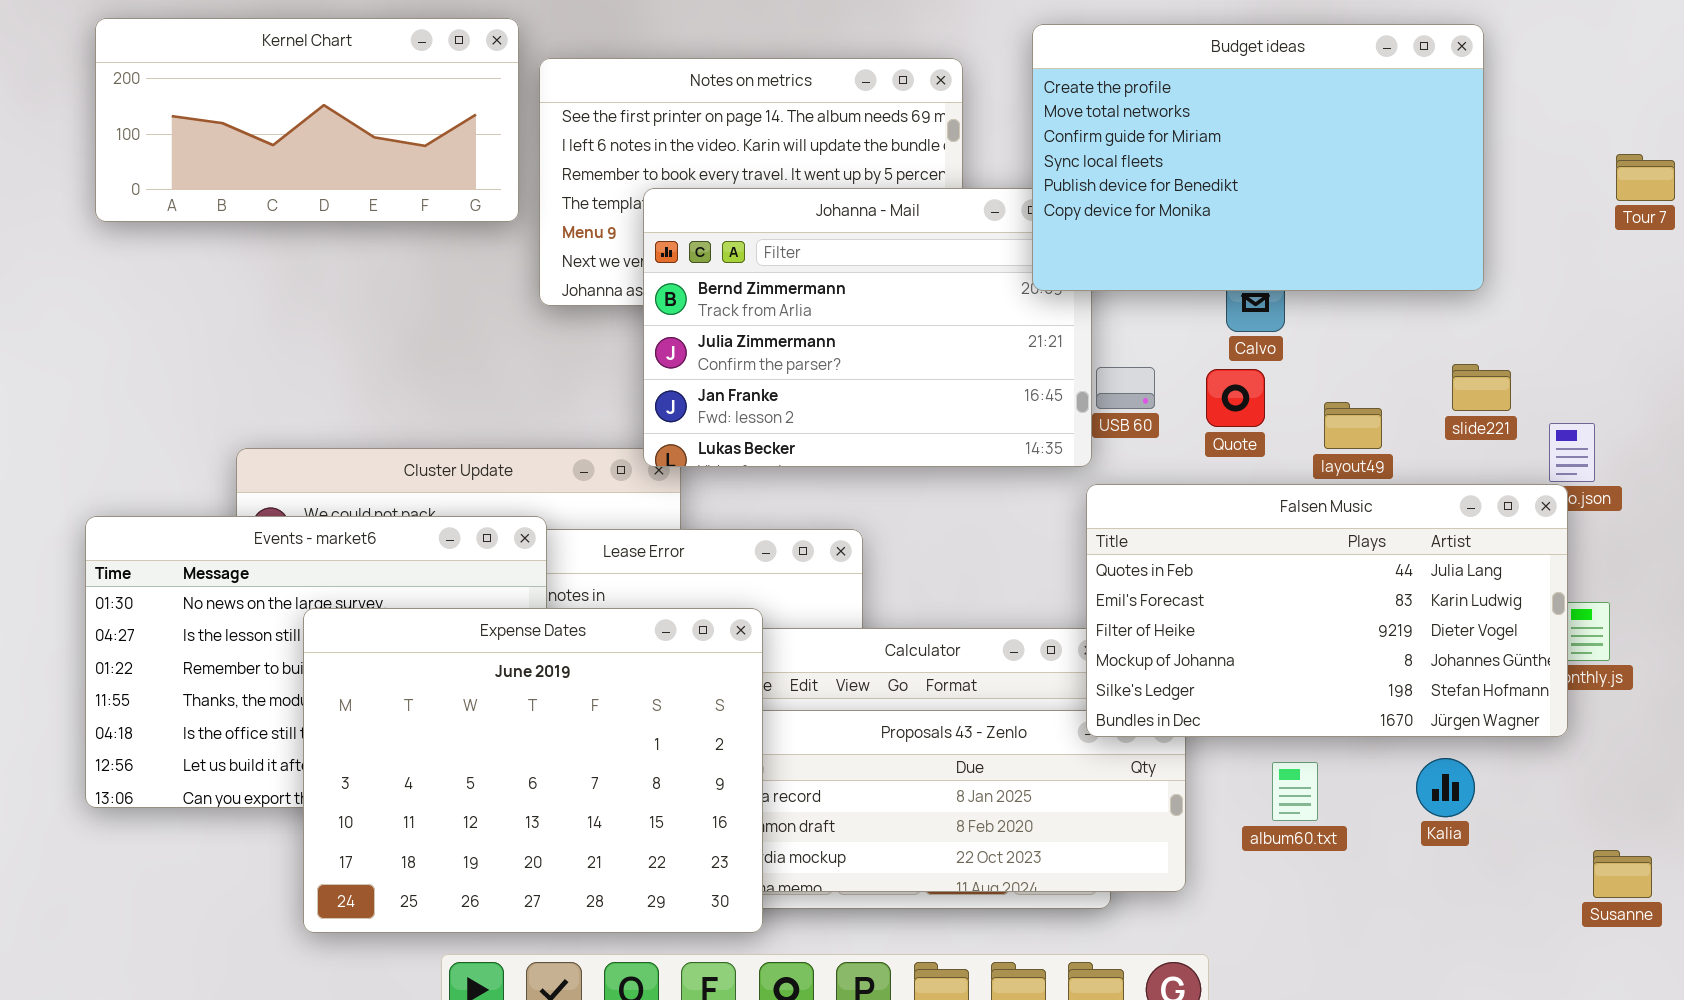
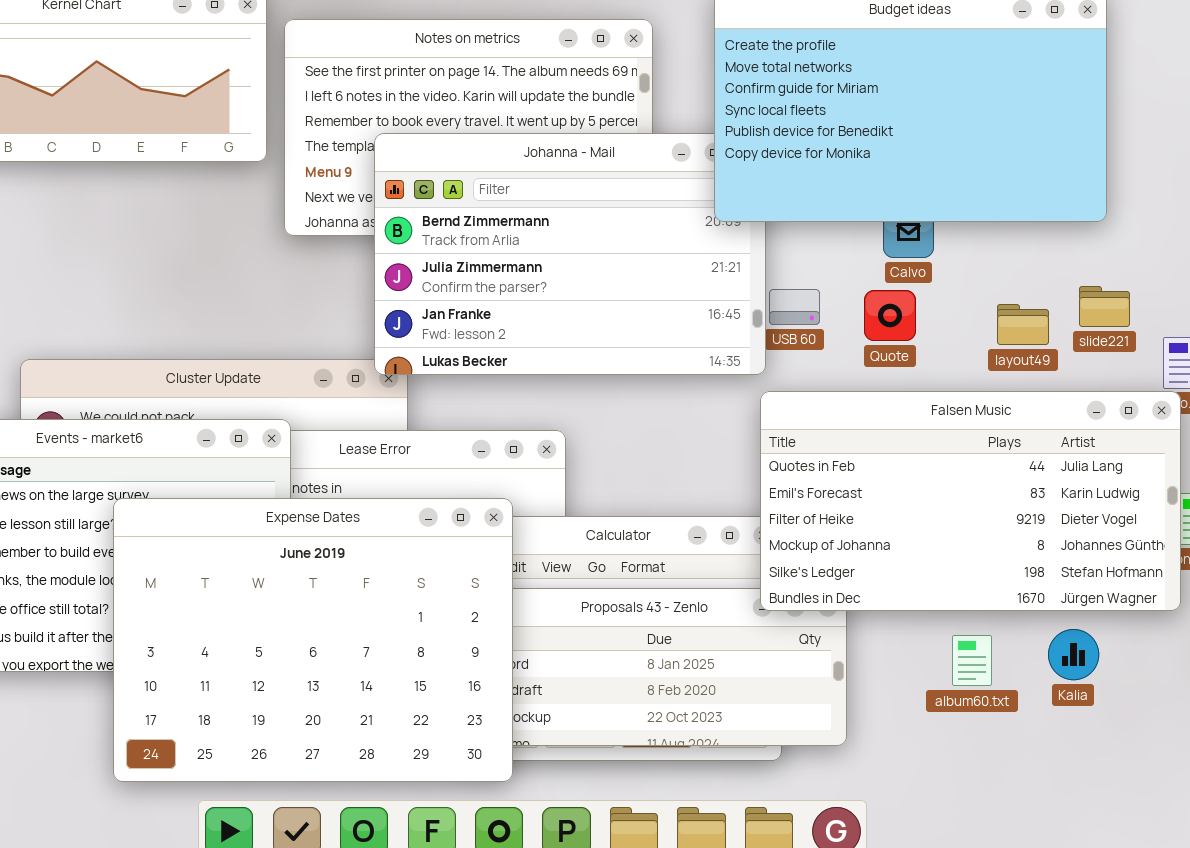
layout49: [1324,402,1382,449] -> [997,304,1049,345], moved
Expense Dates: [303,608,763,933] -> [113,498,513,782], moved
album60.txt: [1272,762,1318,821] -> [952,635,992,686], moved

